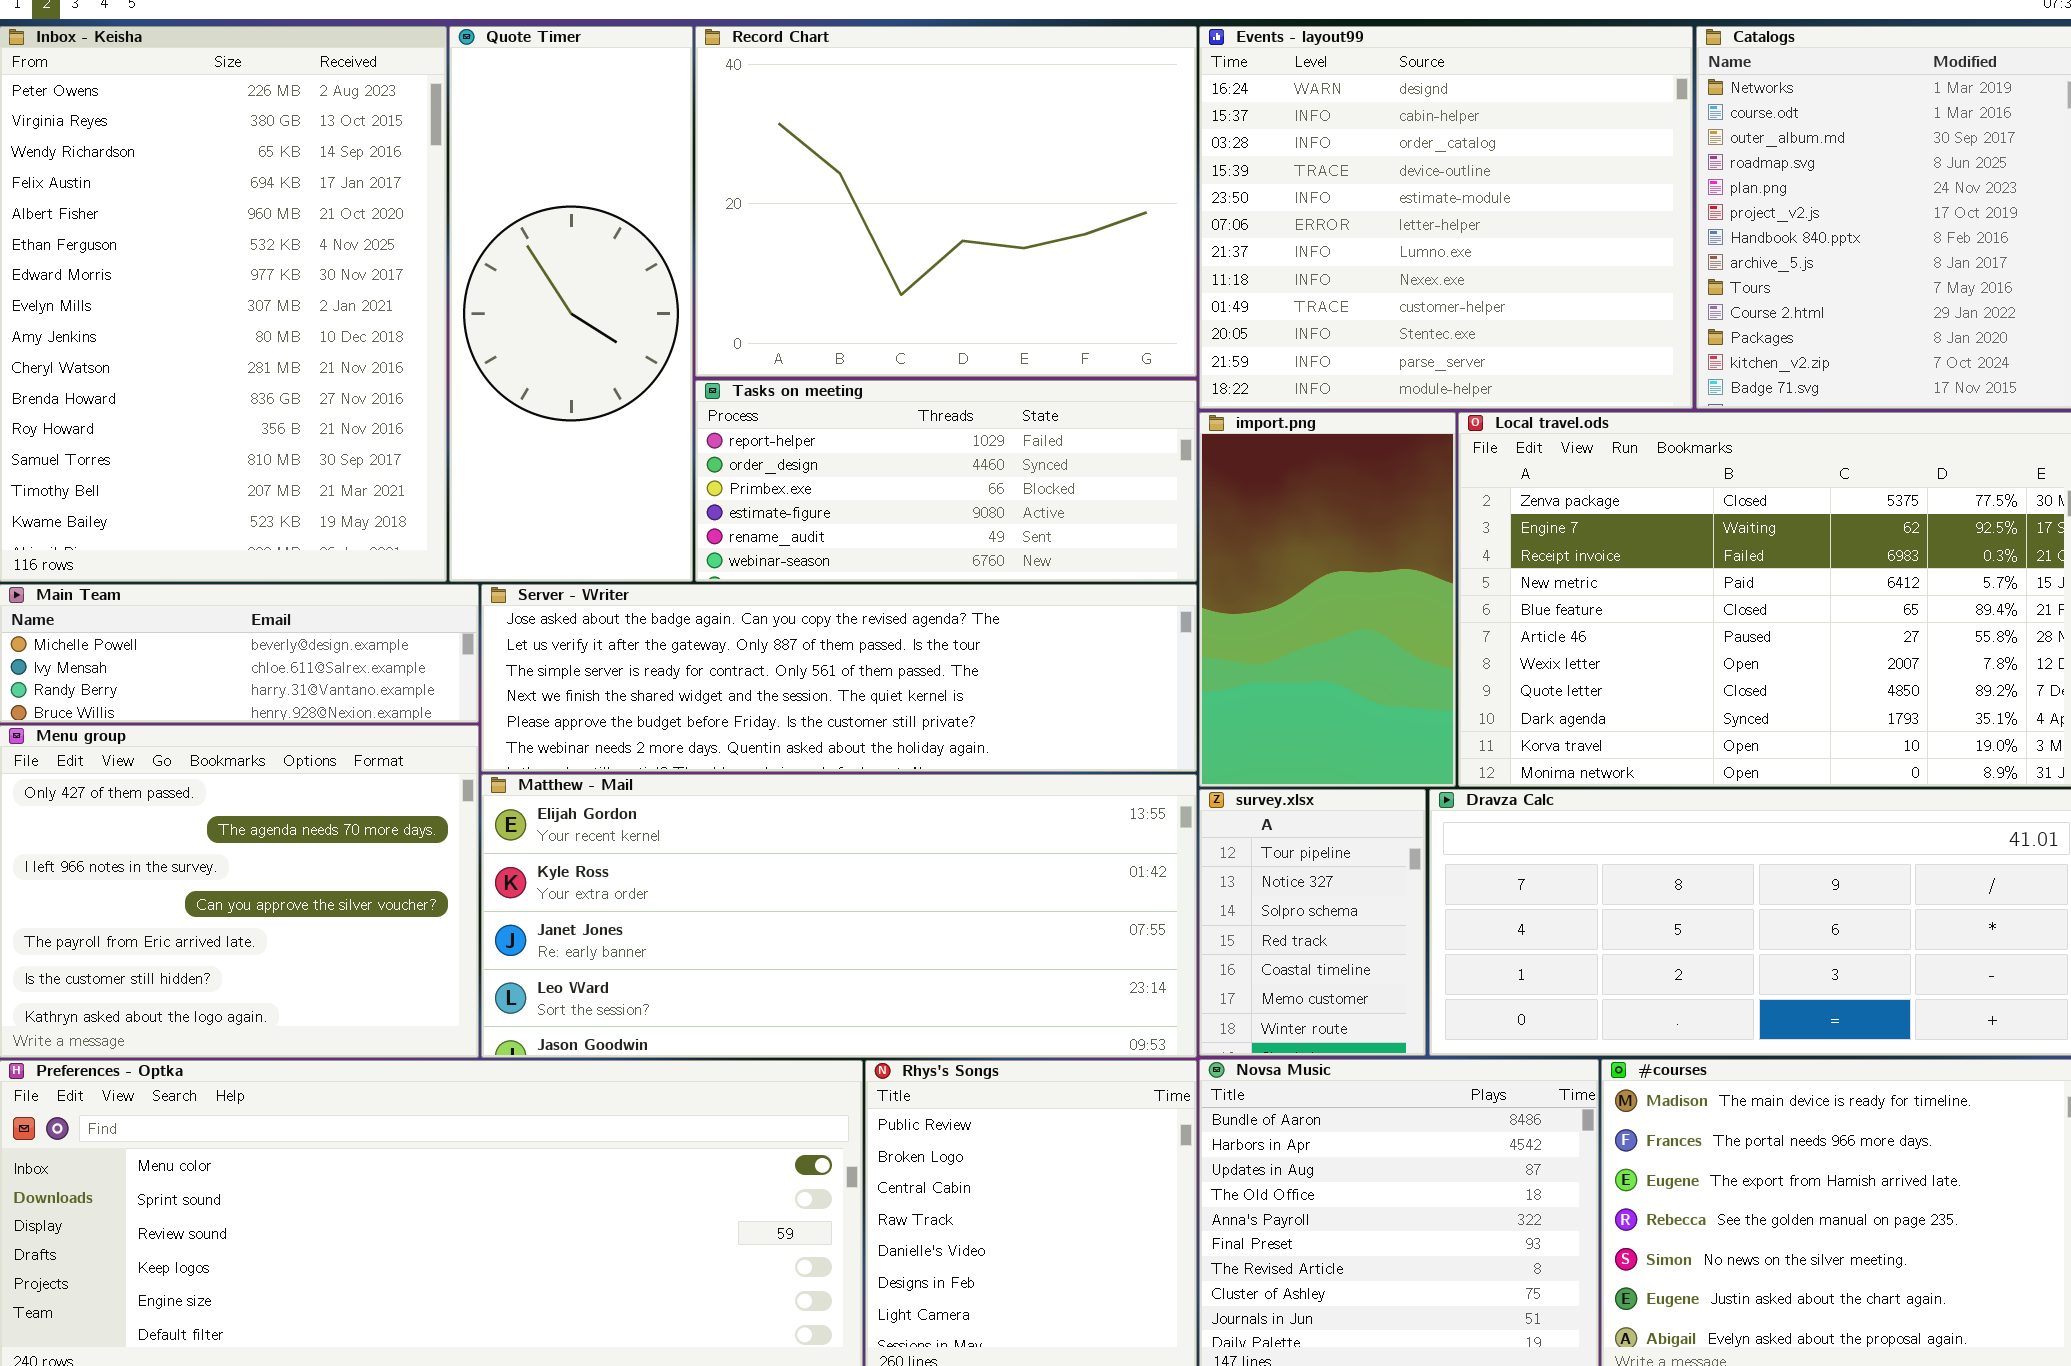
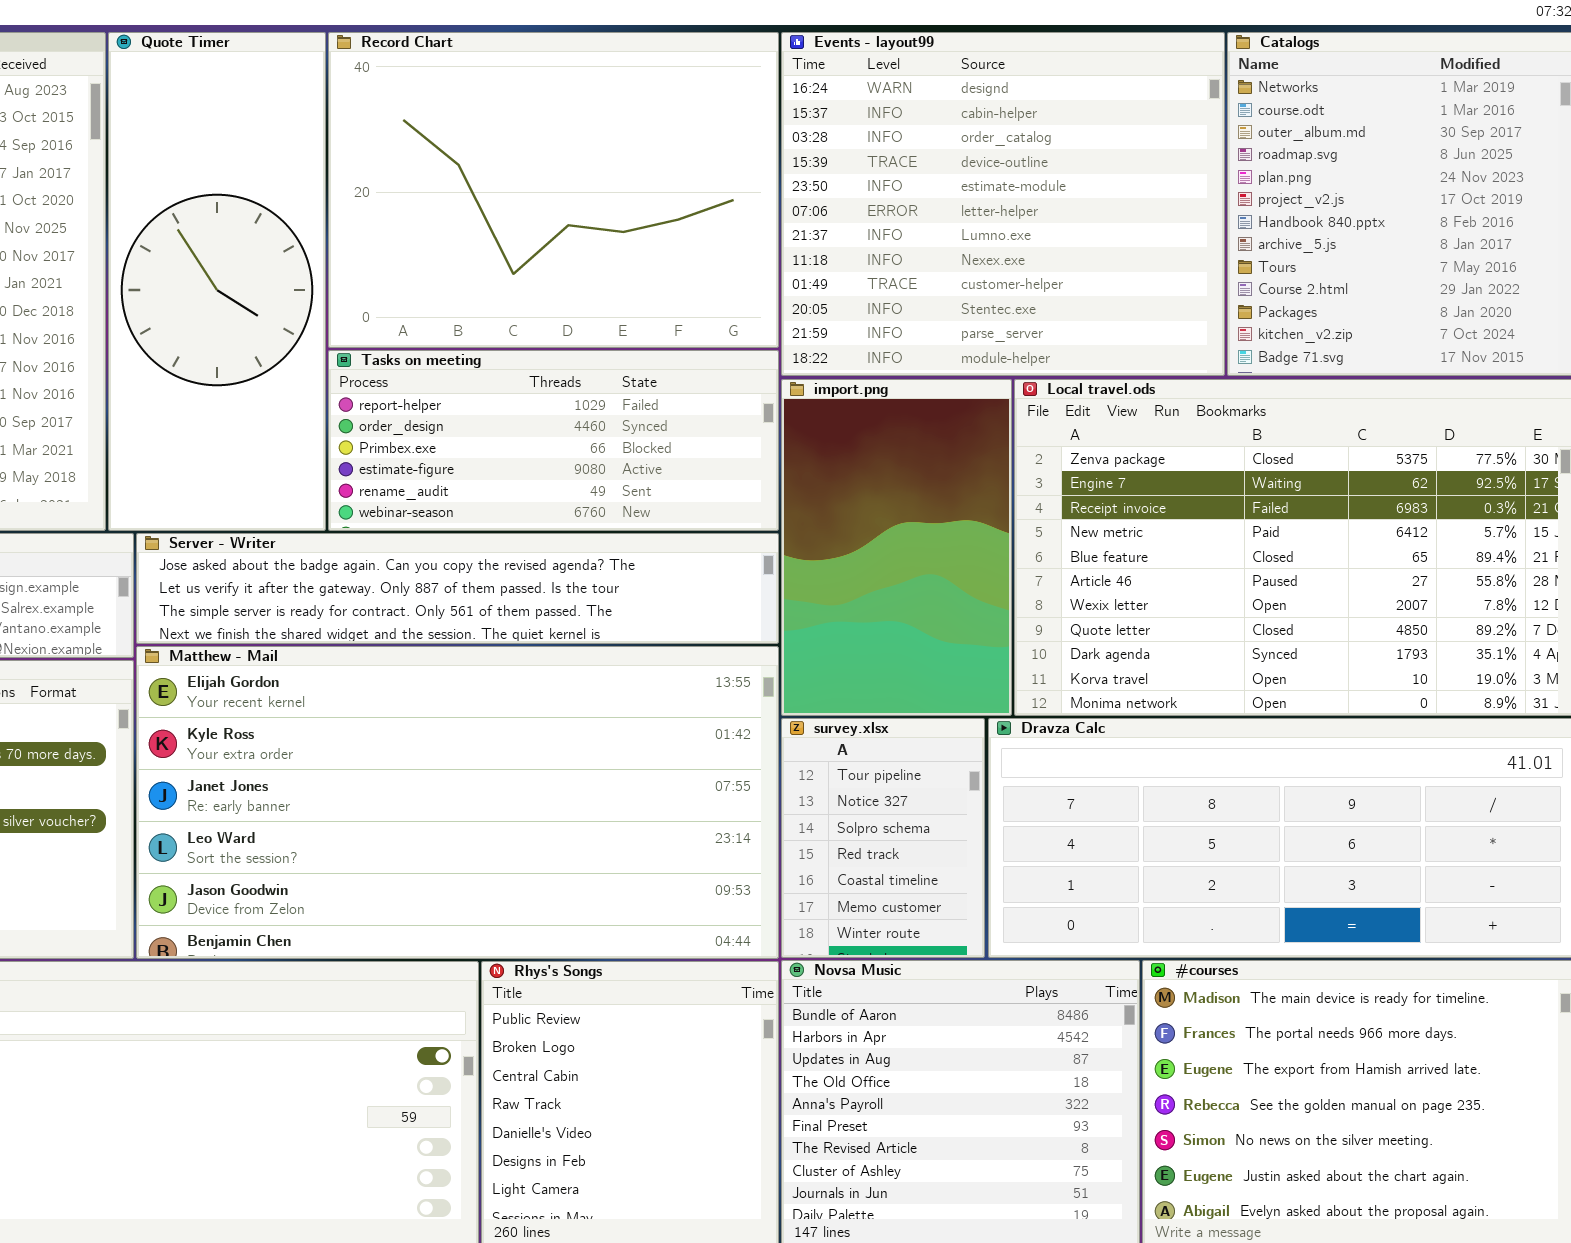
Server - Writer: [481,584,1197,772] -> [136,533,779,644], resized
Matthew - Mail: [481,774,1197,1058] -> [136,646,779,959], resized

